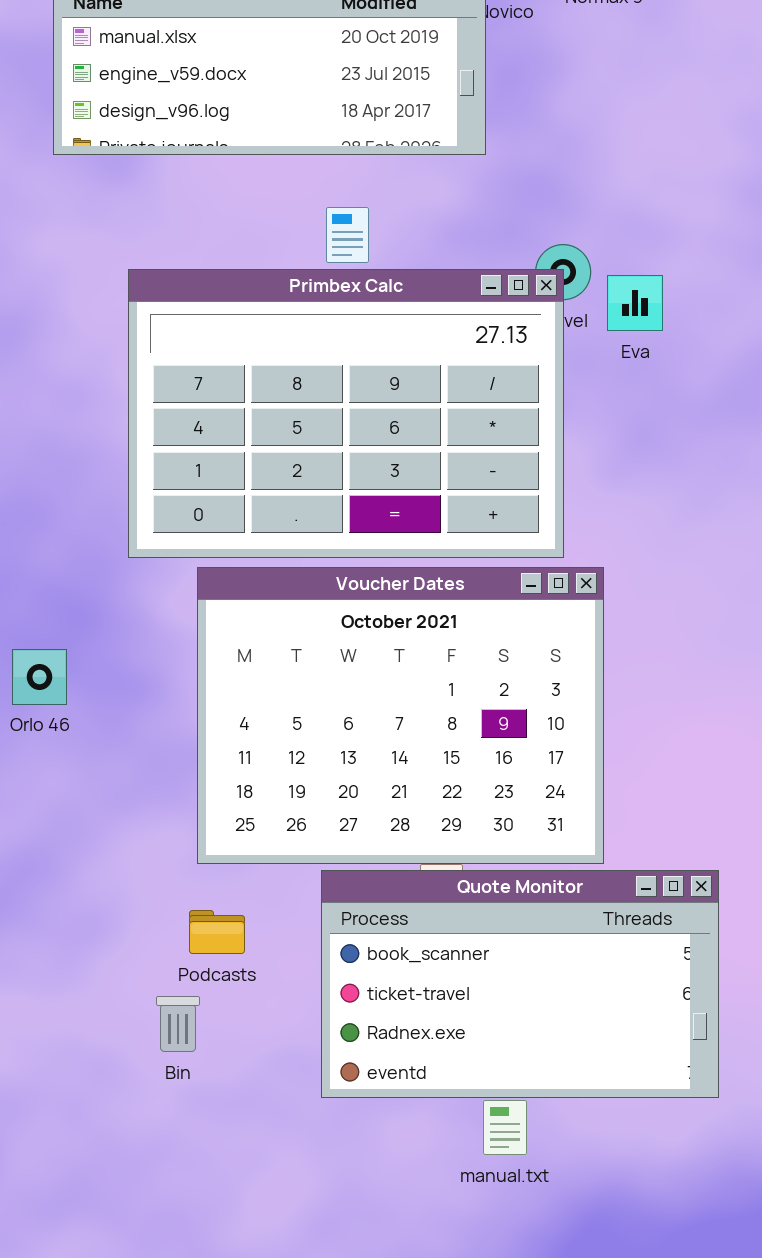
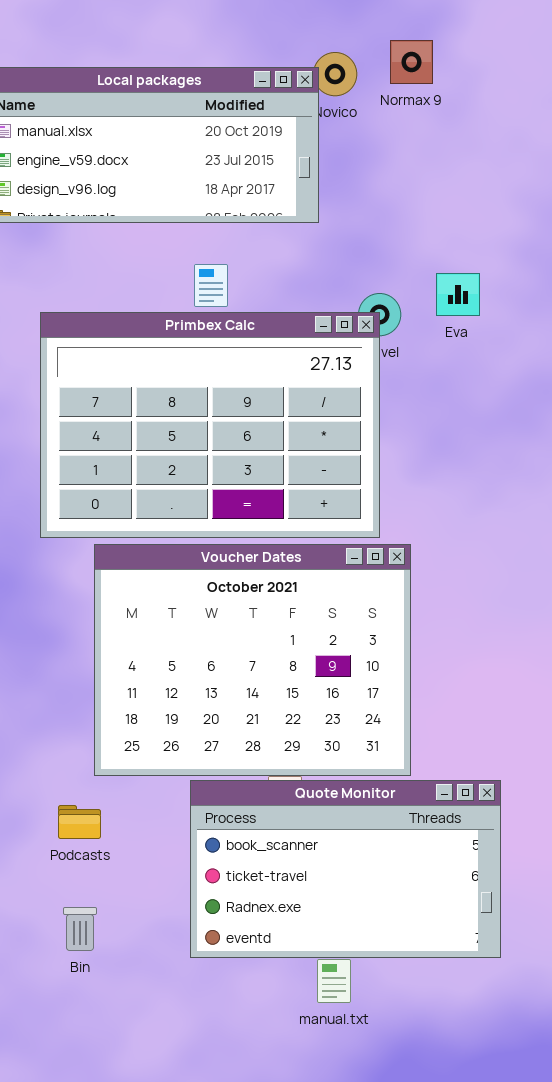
Eva: [607,275,663,331] -> [436,273,480,316], moved
Podcasts: [189,910,245,954] -> [58,805,101,839], moved
Bin: [156,996,200,1052] -> [63,907,97,951], moved

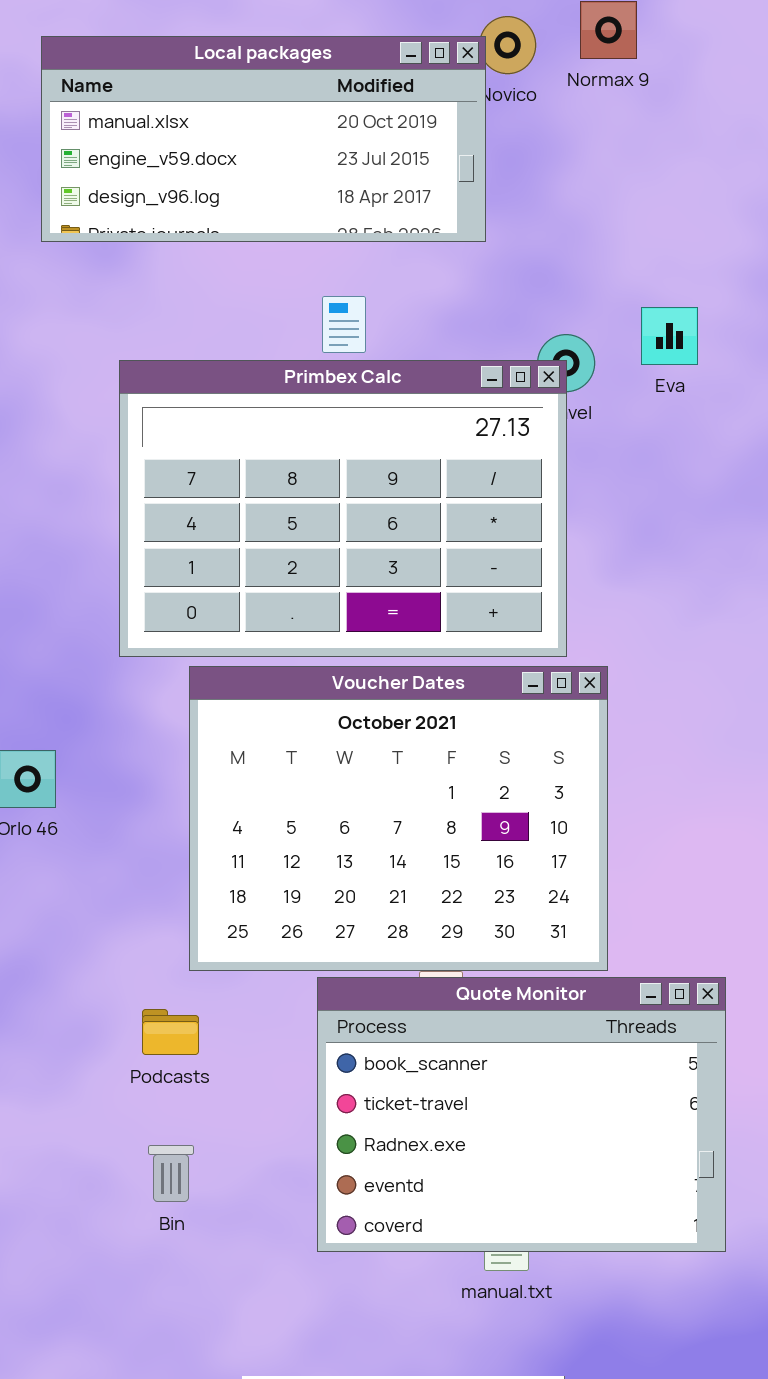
Quote Monitor: [190,780,501,958] -> [317,977,726,1252], resized

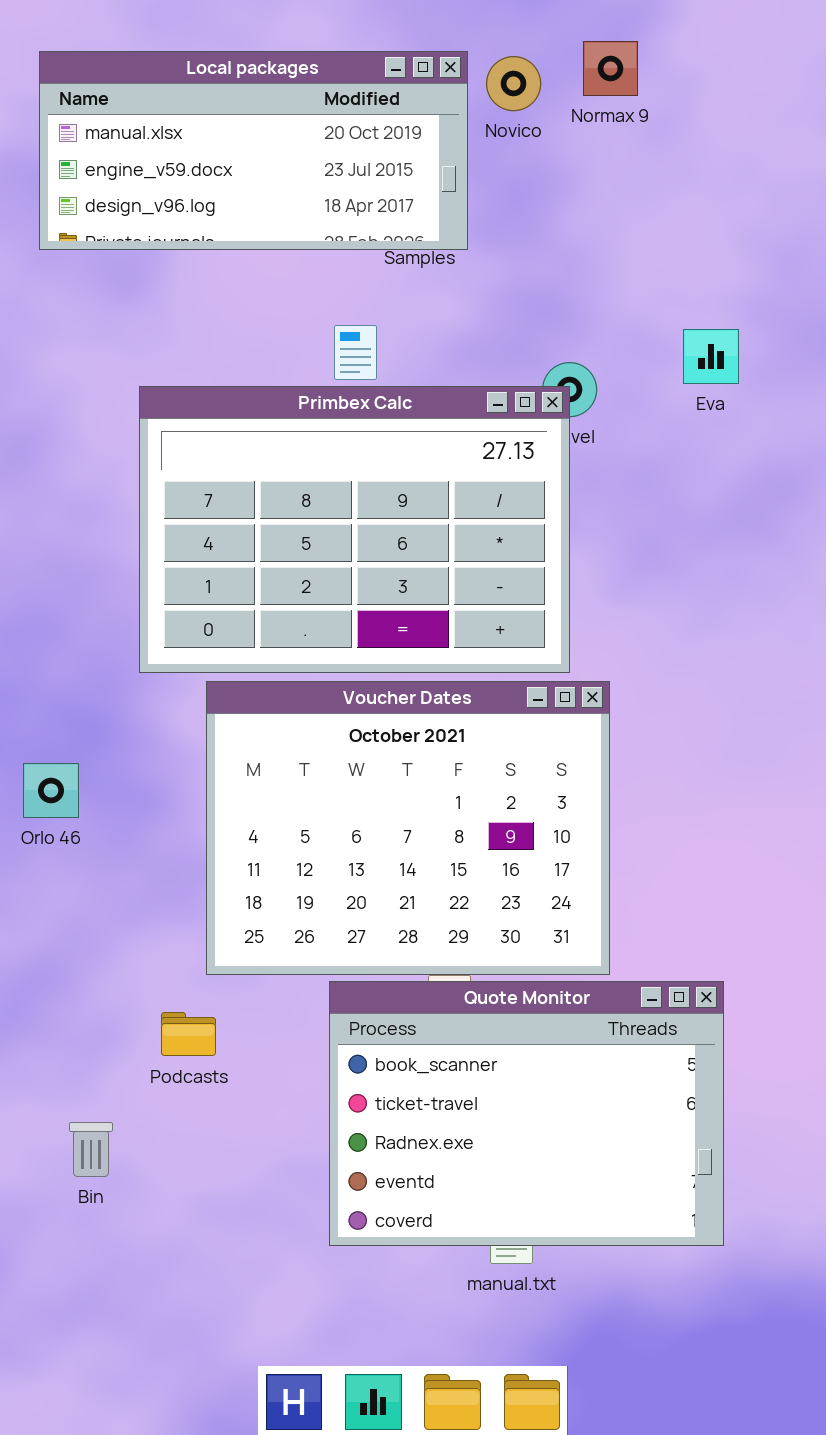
Local packages: [41,36,486,242] -> [39,51,468,250], moved
Eva: [641,307,698,365] -> [683,329,739,384], moved
Bin: [148,1145,194,1202] -> [69,1122,113,1177], moved

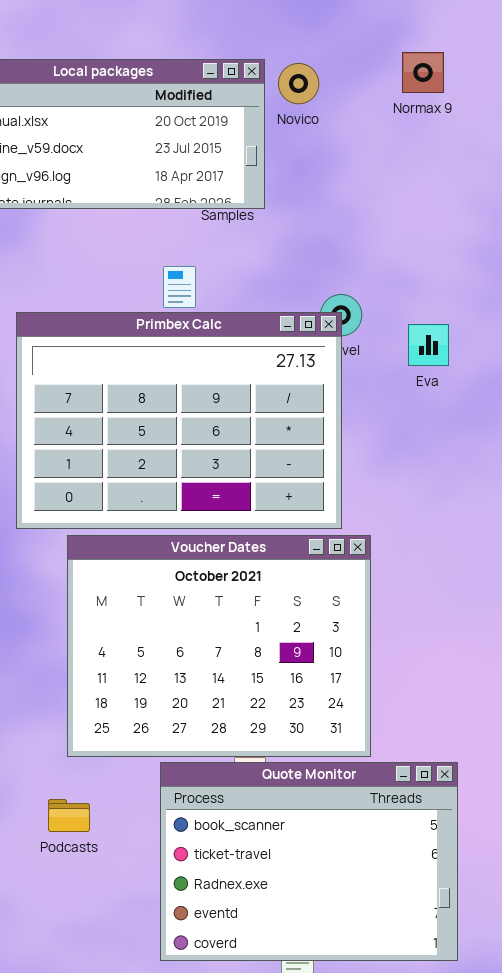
Normax 9: [583,41,638,96] -> [402,52,444,93], moved
Eva: [683,329,739,384] -> [408,324,449,366], moved
Podcasts: [161,1012,216,1056] -> [48,799,90,832], moved

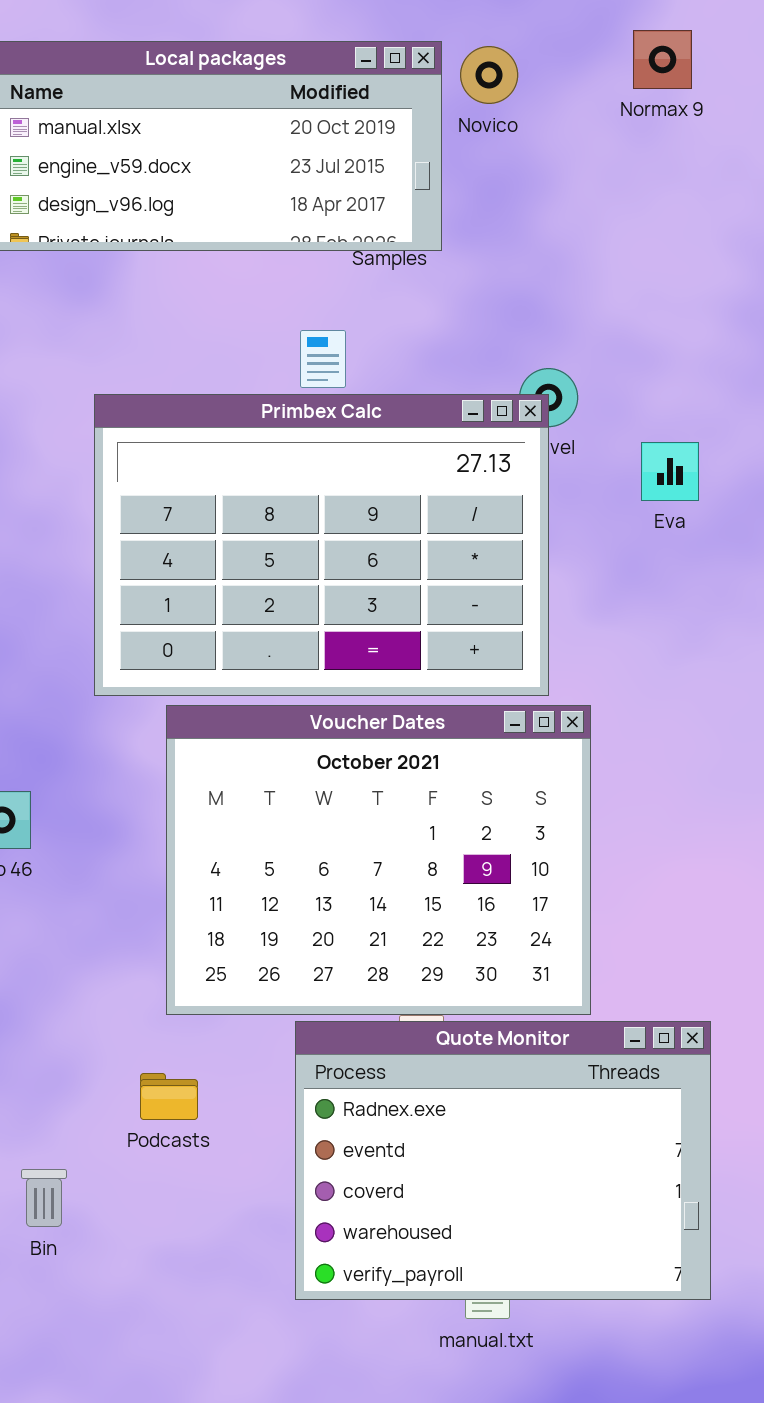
Eva: [408,324,449,366] -> [641,442,699,501], moved
Quote Monitor: [160,762,458,961] -> [295,1021,711,1300], scrolled down 2 rows

